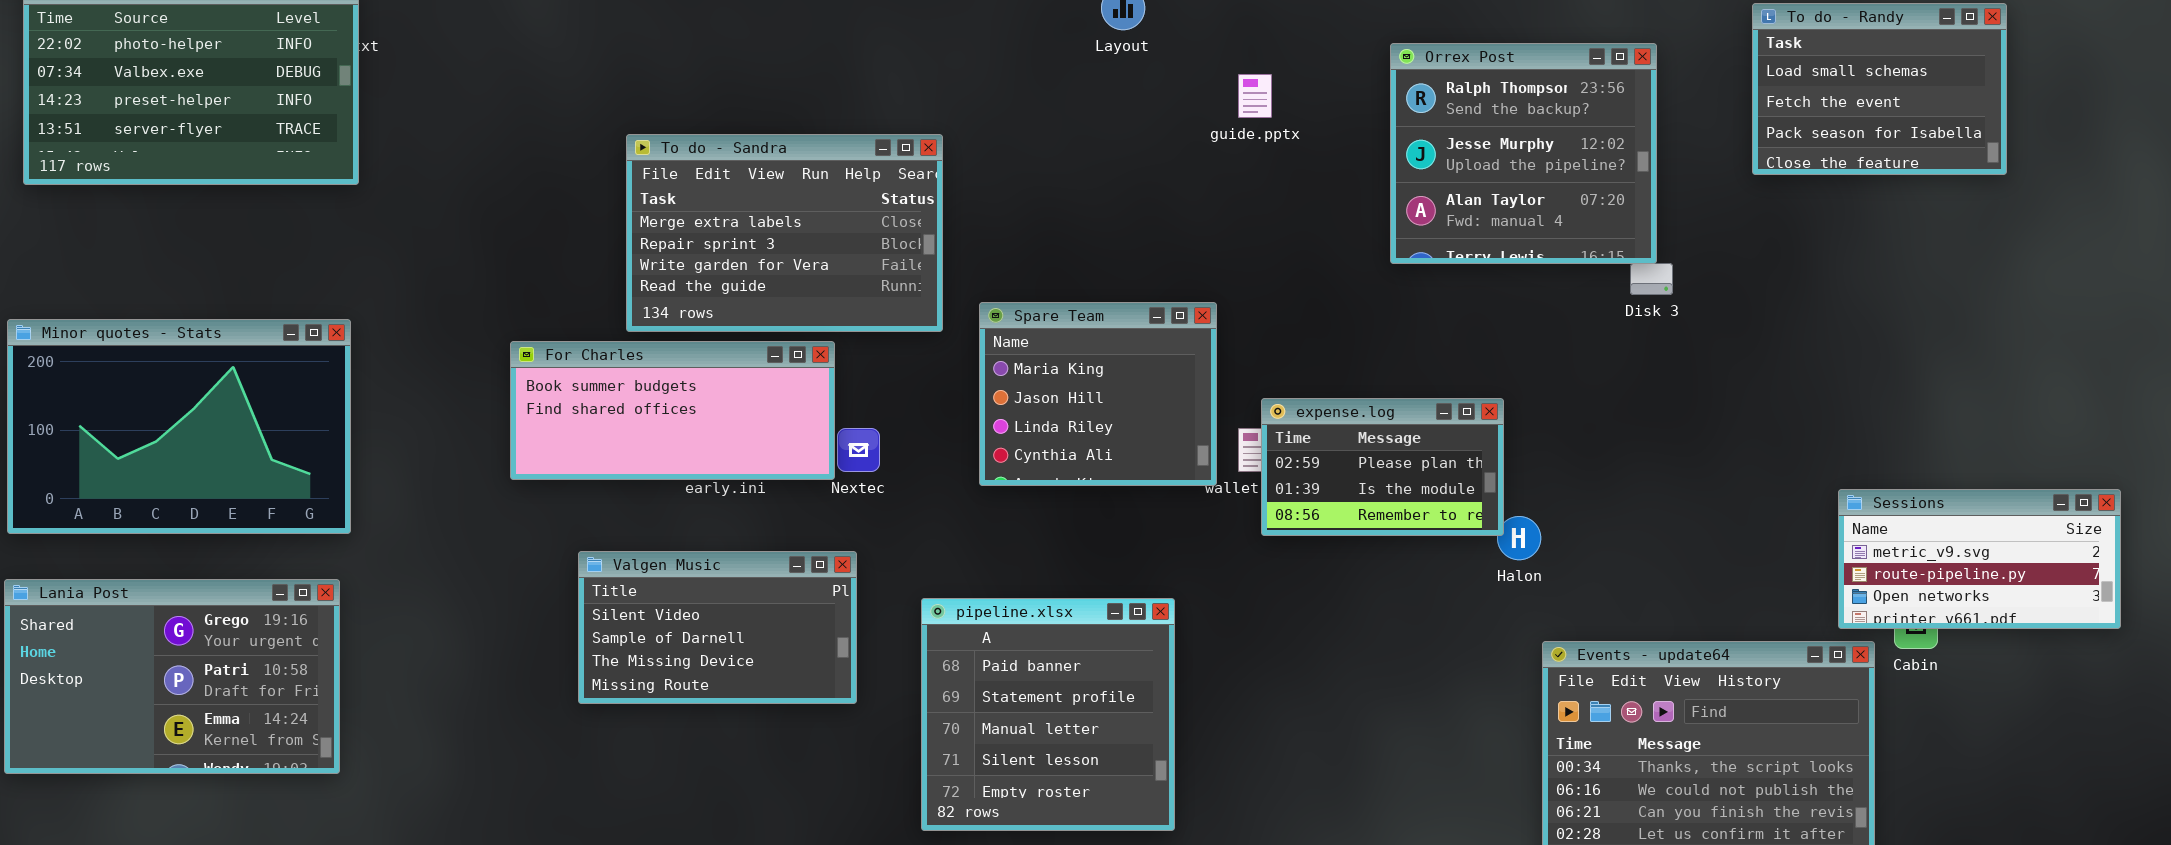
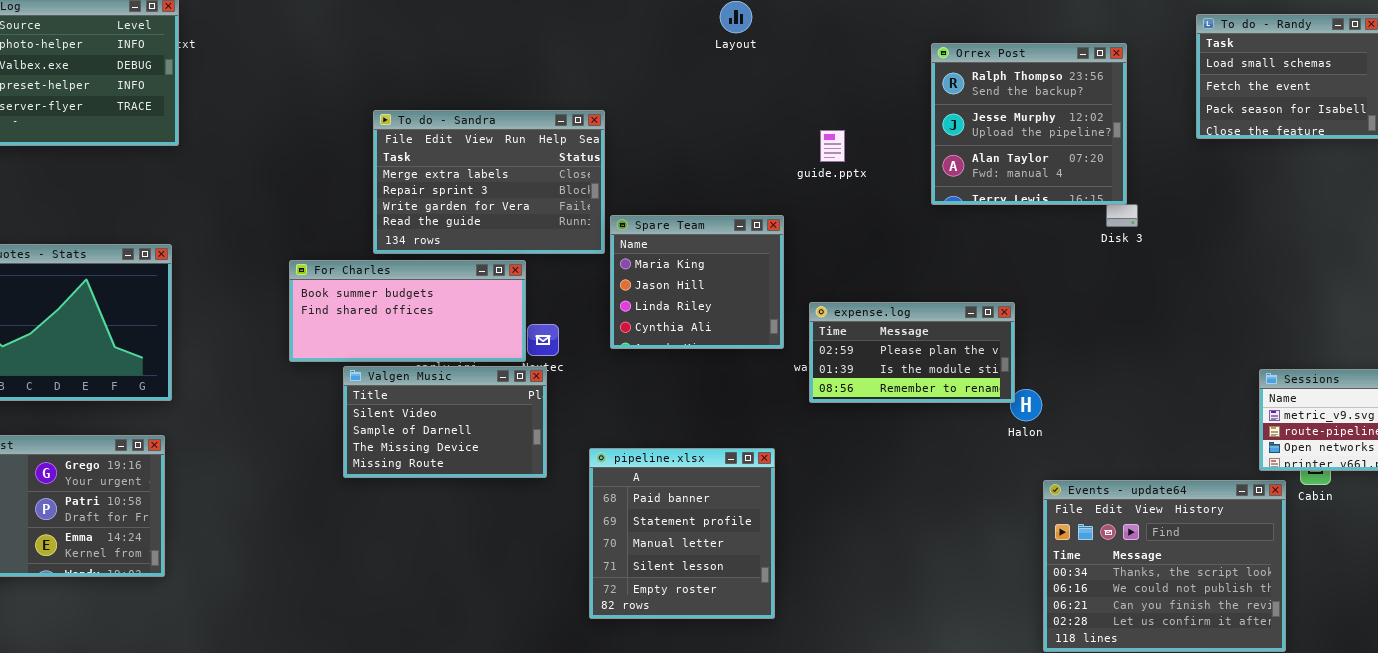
guide.pptx: [1238,74,1272,118] -> [820,130,845,162], moved
Spare Team: [979,302,1217,486] -> [610,215,784,349], moved
expense.log: [1261,398,1504,536] -> [809,302,1015,403], resized
Valgen Music: [578,551,857,704] -> [343,366,547,478], moved

